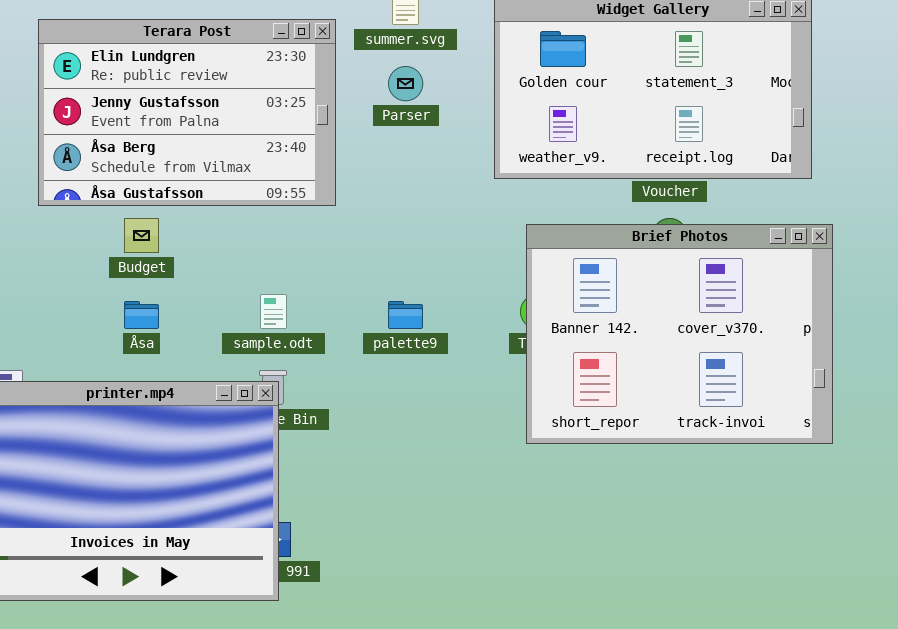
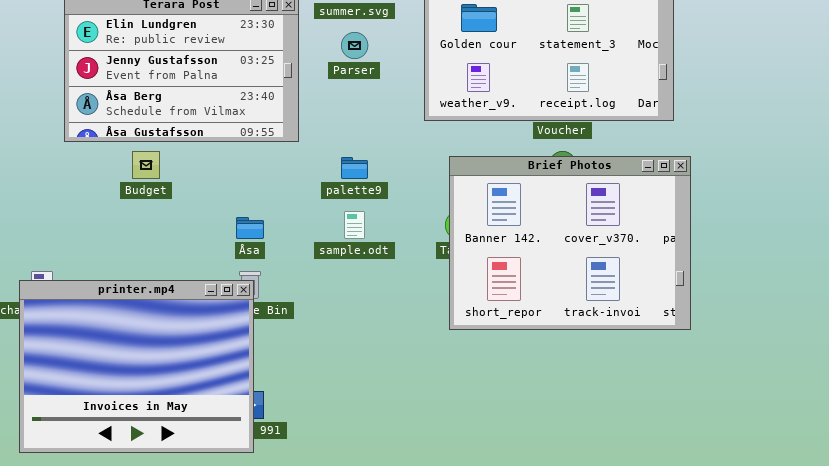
sample.odt: [260,294,287,329] -> [344,211,365,239], moved
Åsa: [124,301,159,329] -> [236,217,264,239], moved
palette9: [388,301,423,329] -> [341,157,368,179], moved

